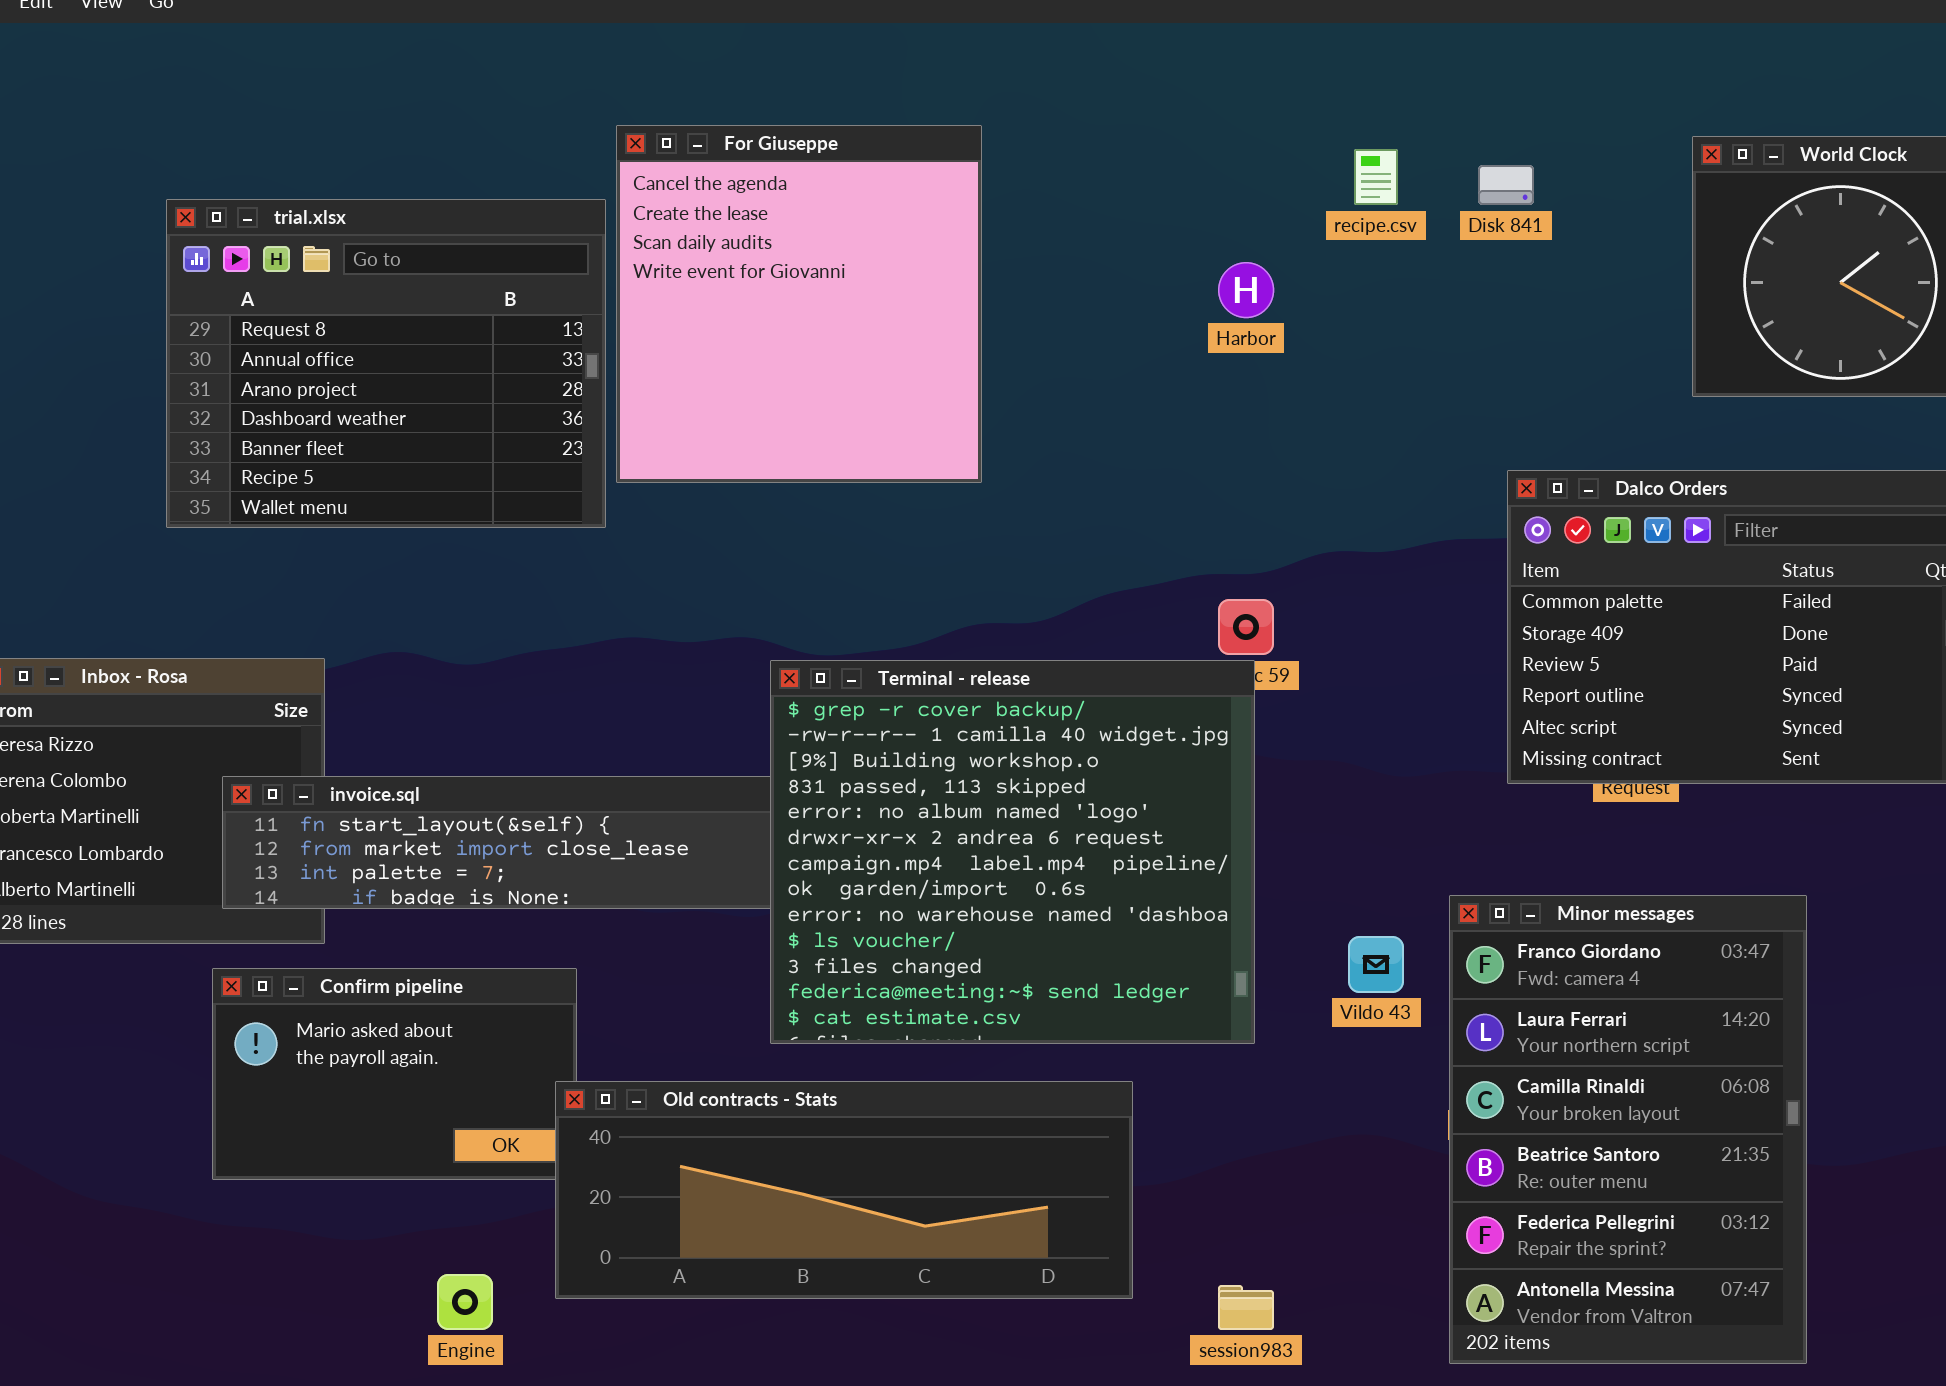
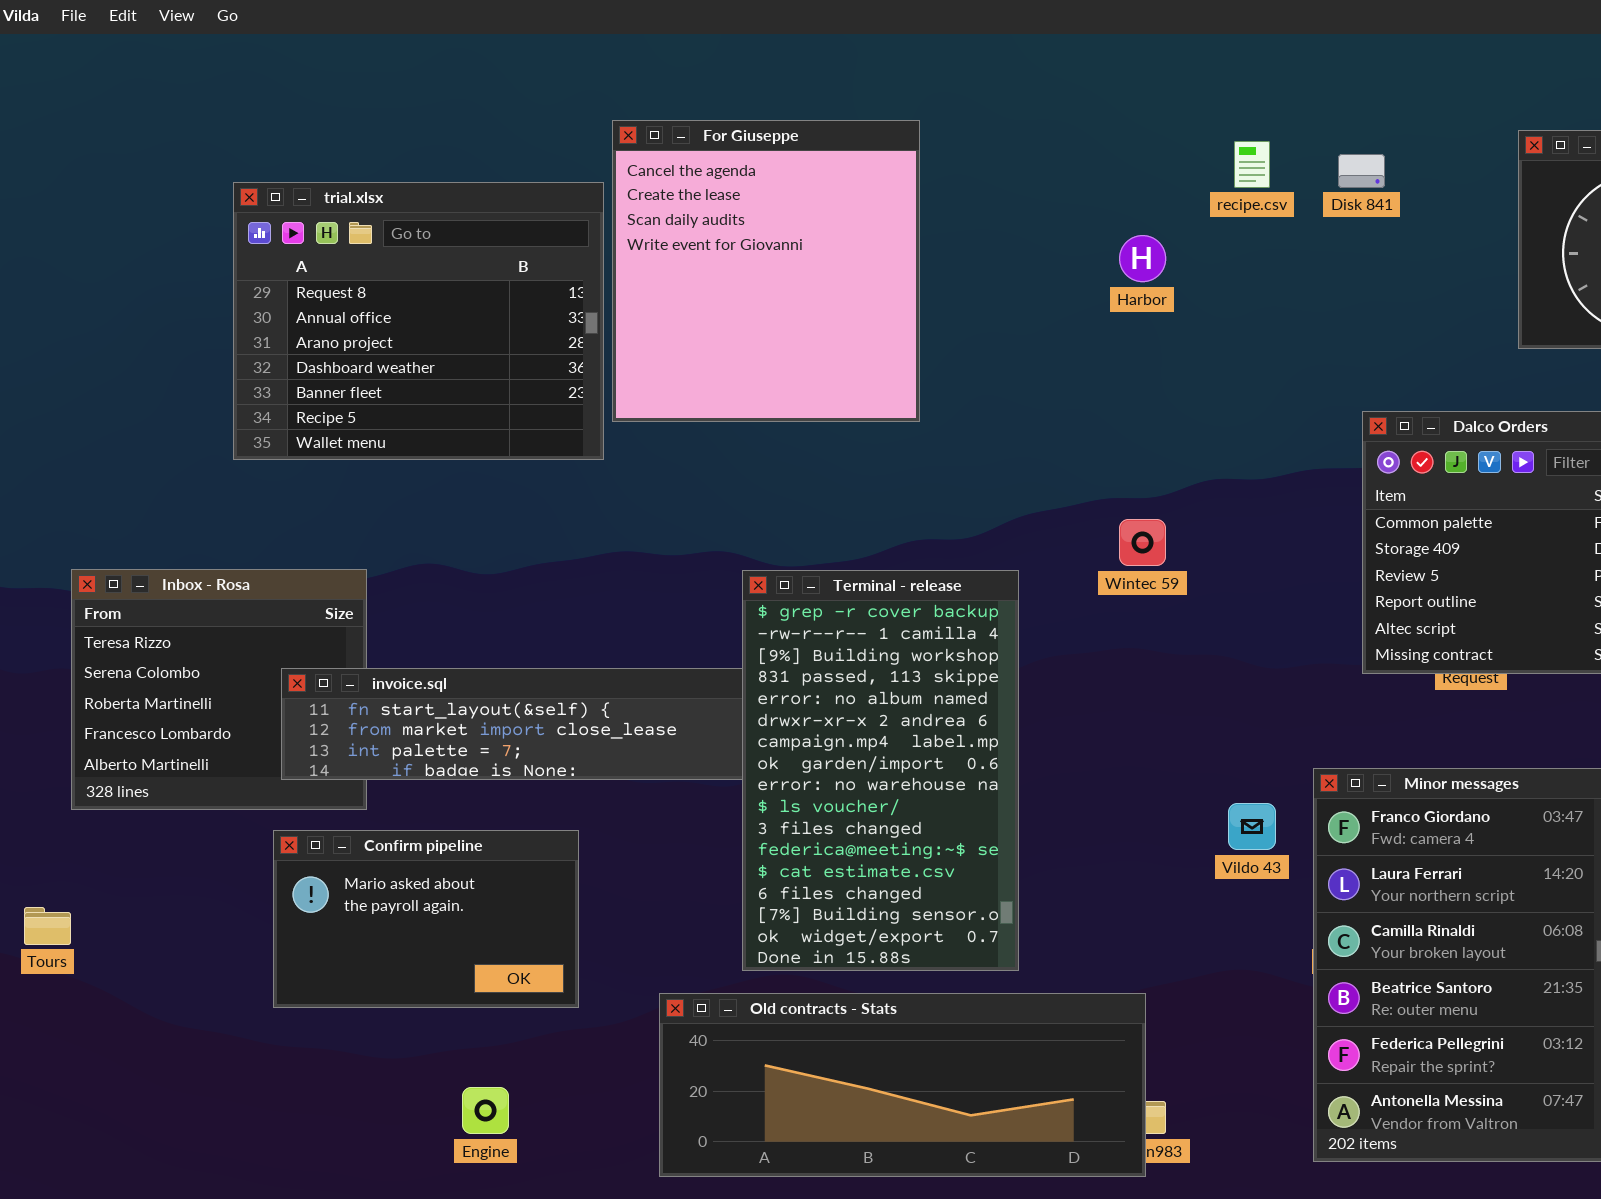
Terminal - release: [770,660,1255,1044] -> [742,570,1019,971], resized
Old contracts - Stats: [555,1081,1133,1299] -> [659,993,1146,1177], moved

